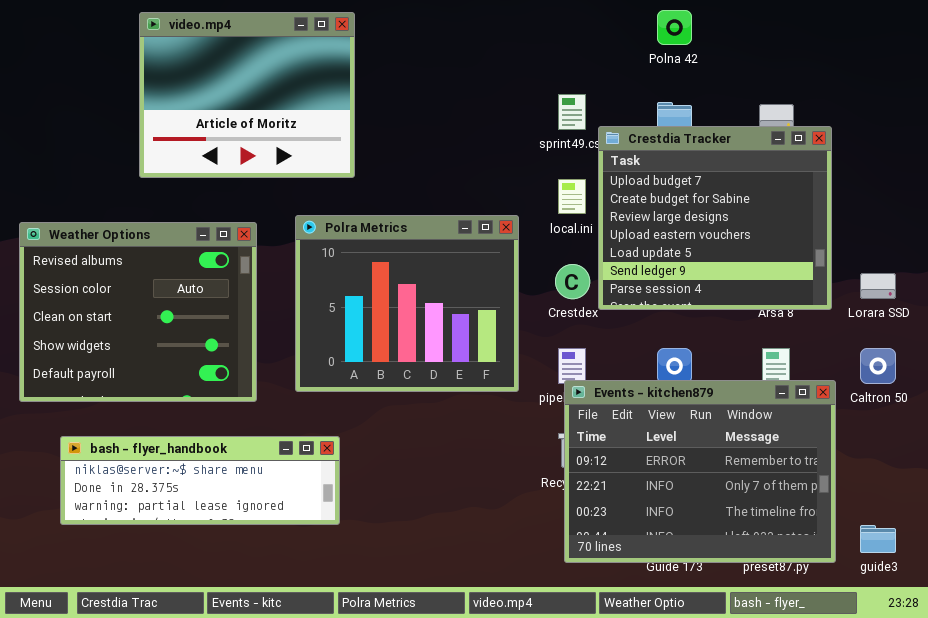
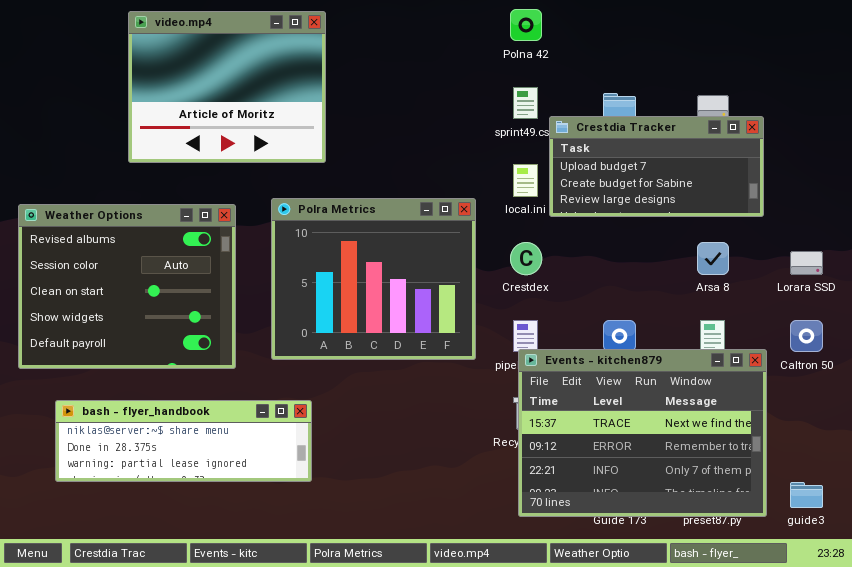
Polna 42: [657,10,692,45] -> [510,9,542,41], moved
Crestdia Tracker: [598,126,832,310] -> [549,116,764,217], resized
Events - kitchen879: [564,380,836,563] -> [518,349,767,517], scrolled up 1 row

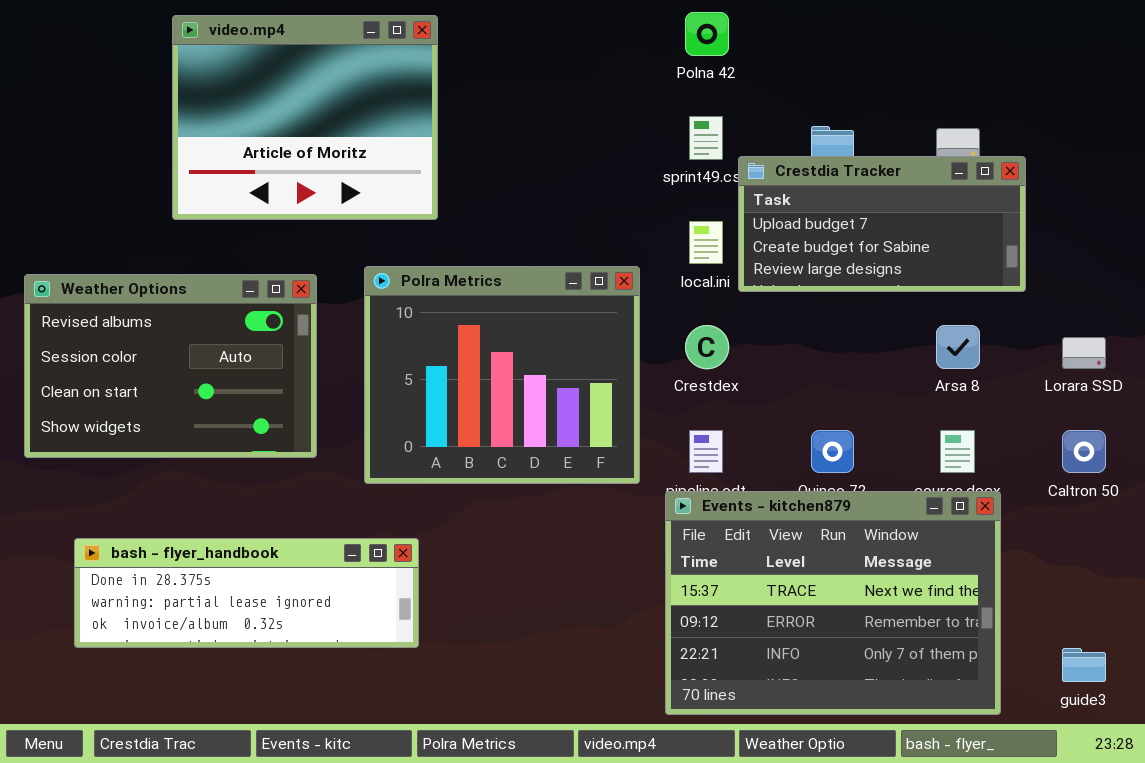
Weather Options: [18,204,236,369] -> [24,274,317,458], resized
Events - kitchen879: [518,349,767,517] -> [665,491,1001,715], moved
bash - flyer_handbook: [55,400,312,482] -> [74,538,419,648], scrolled down 1 row

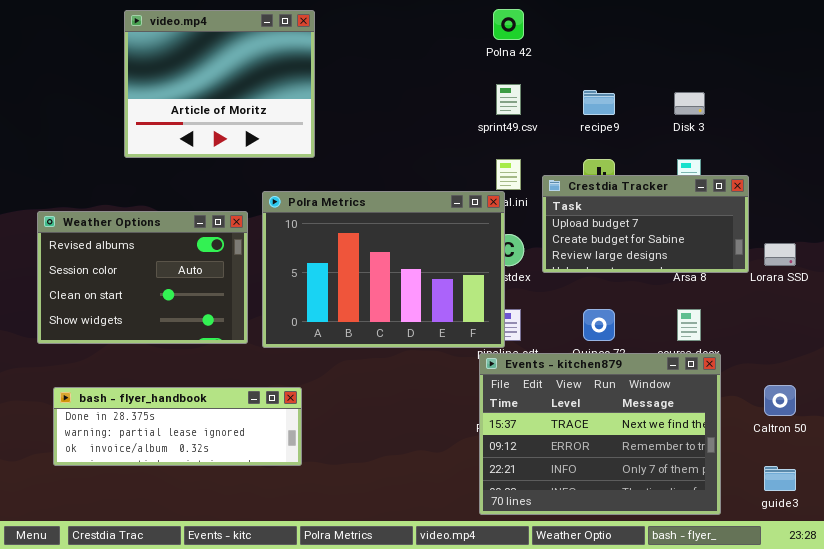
Crestdia Tracker: [738,156,1026,292] -> [542,175,749,273], moved
Polra Metrics: [364,266,640,484] -> [262,191,505,348], resized
Weather Options: [24,274,317,458] -> [37,211,248,344], moved
Caltron 50: [1062,430,1106,473] -> [764,385,796,416], moved

